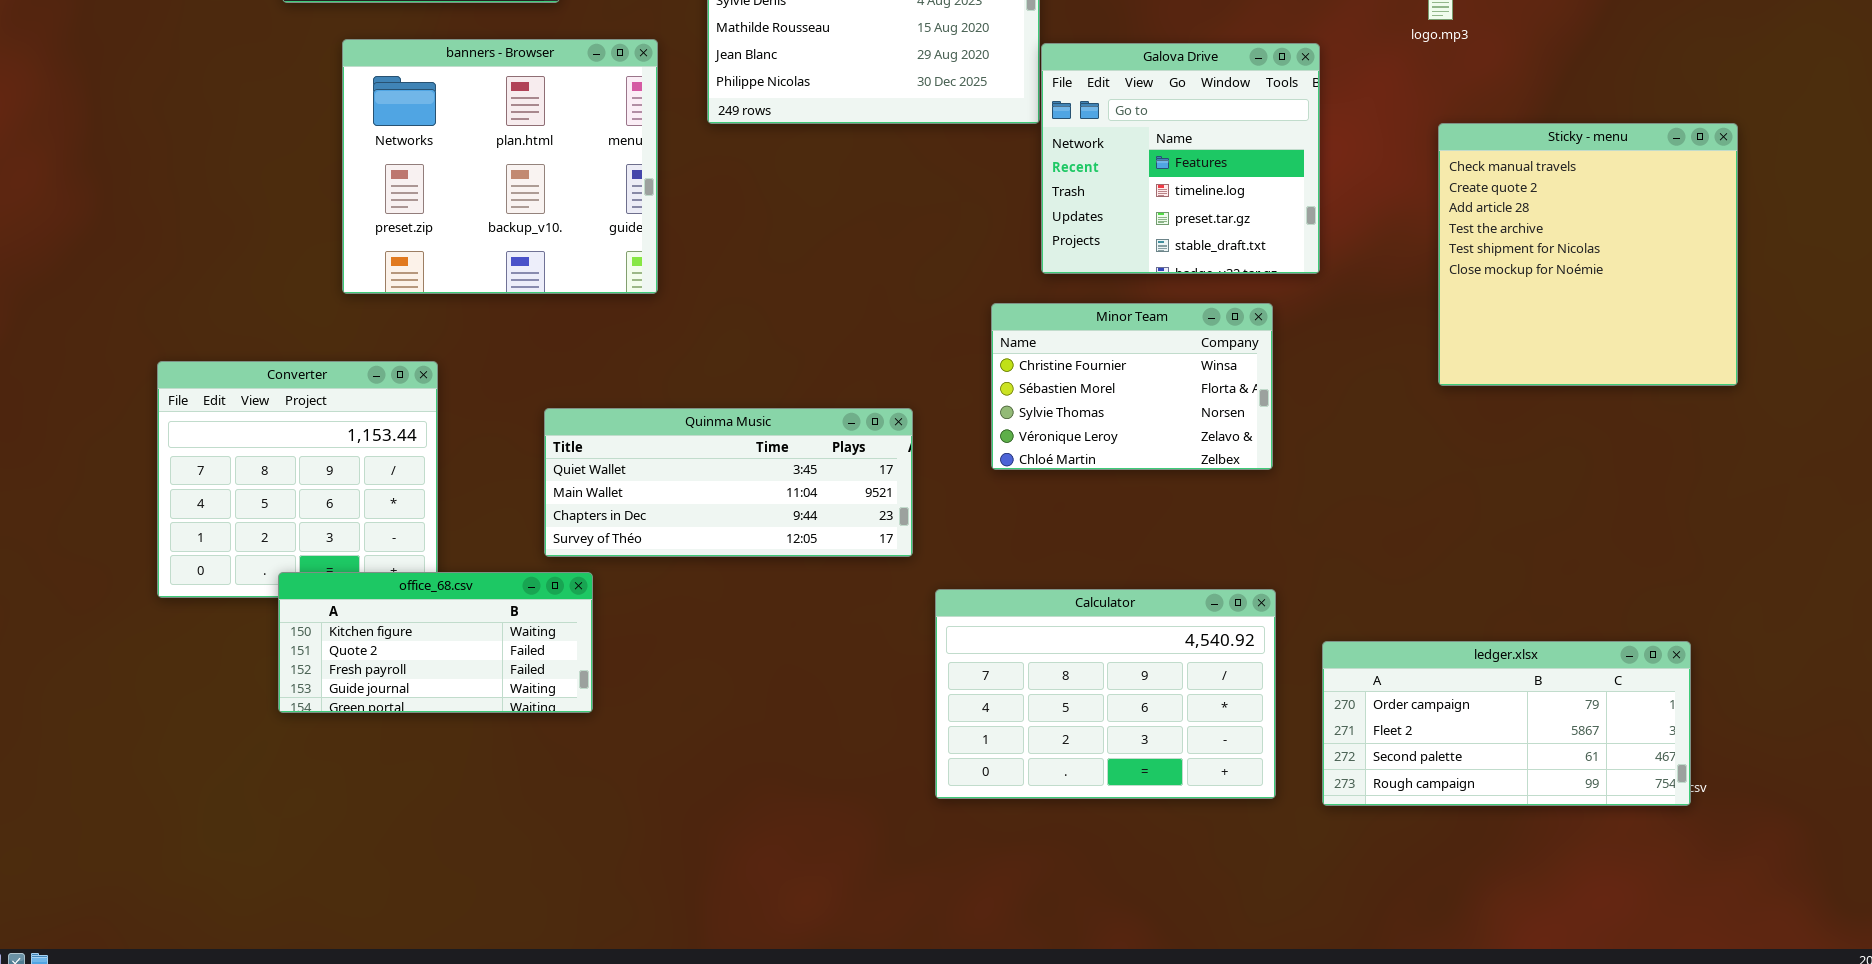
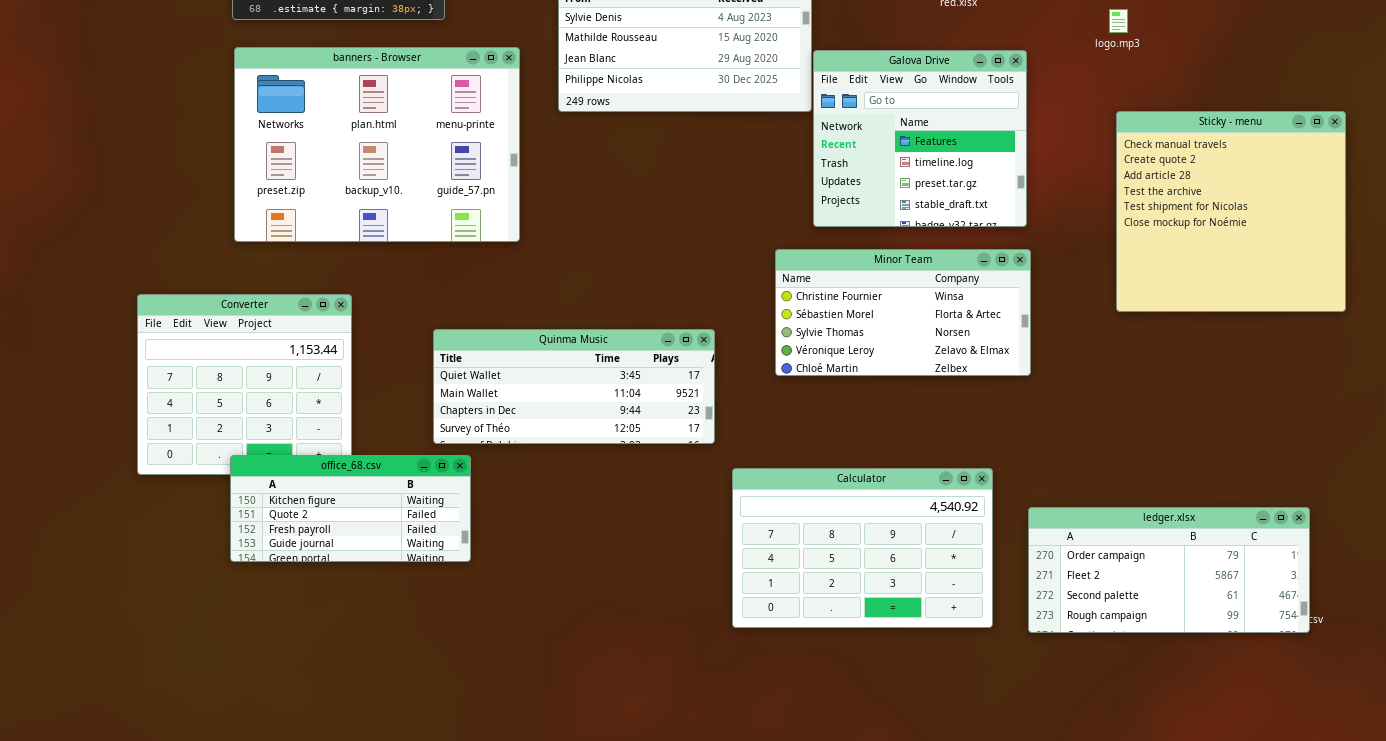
banners - Browser: [342,39,658,294] -> [234,47,520,242], resized
Minor Team: [991,303,1273,470] -> [775,249,1031,376], resized

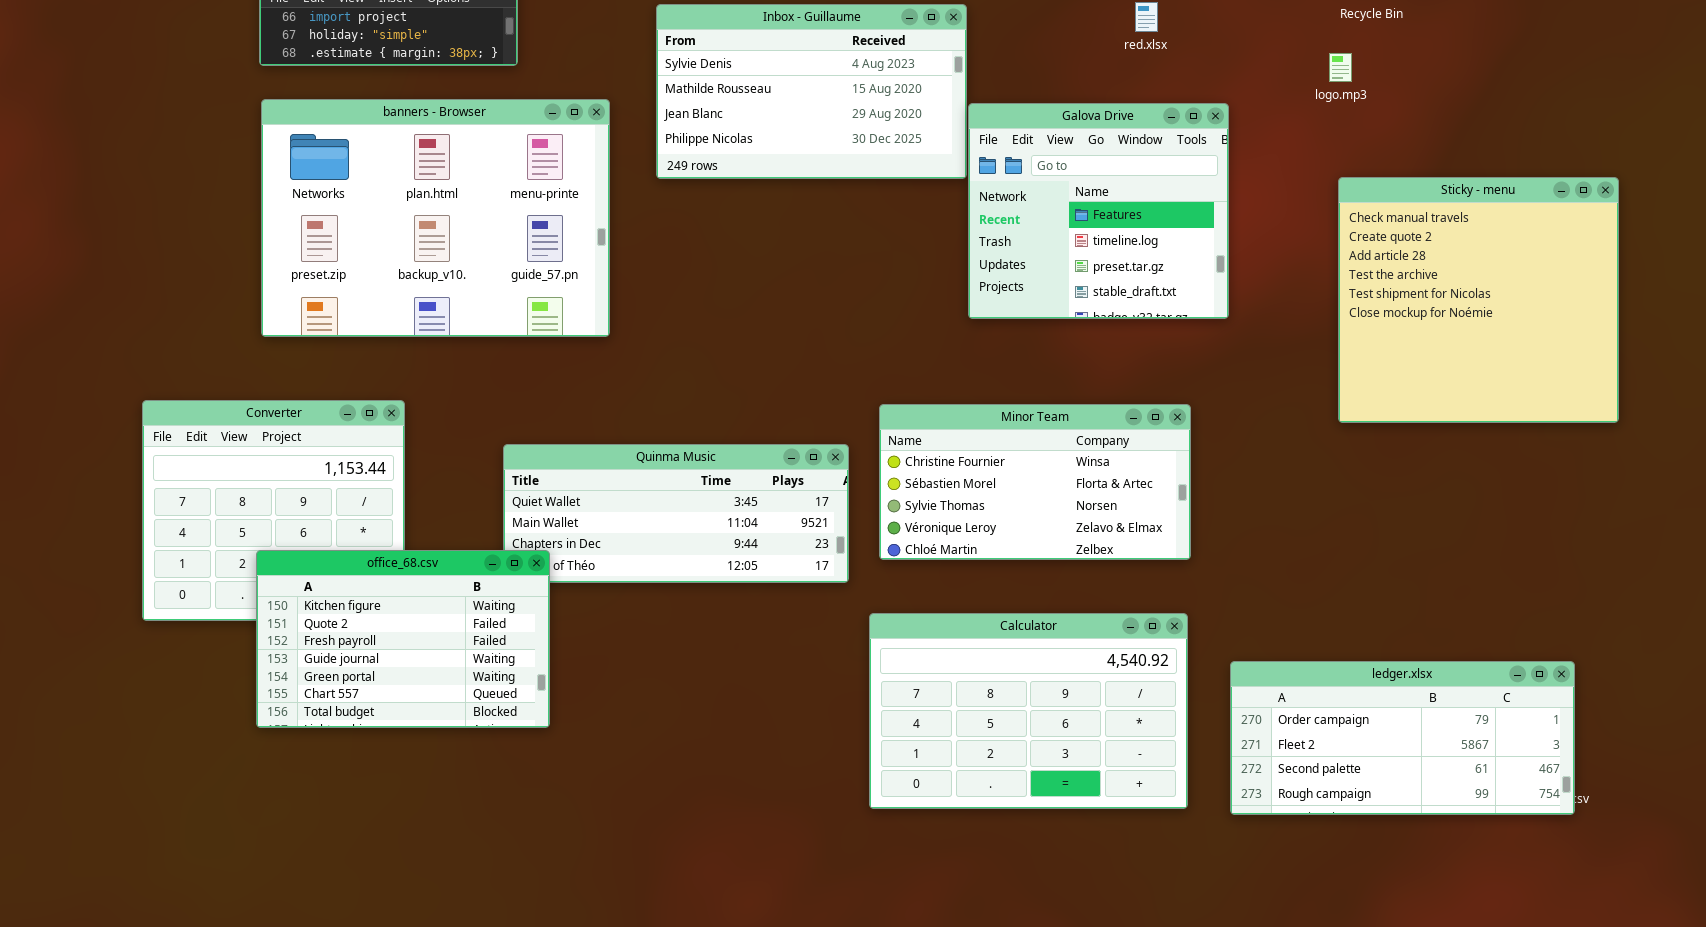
Minor Team: [775,249,1031,376] -> [879,404,1191,560], moved
office_68.csv: [230,455,471,562] -> [256,550,550,728], resized

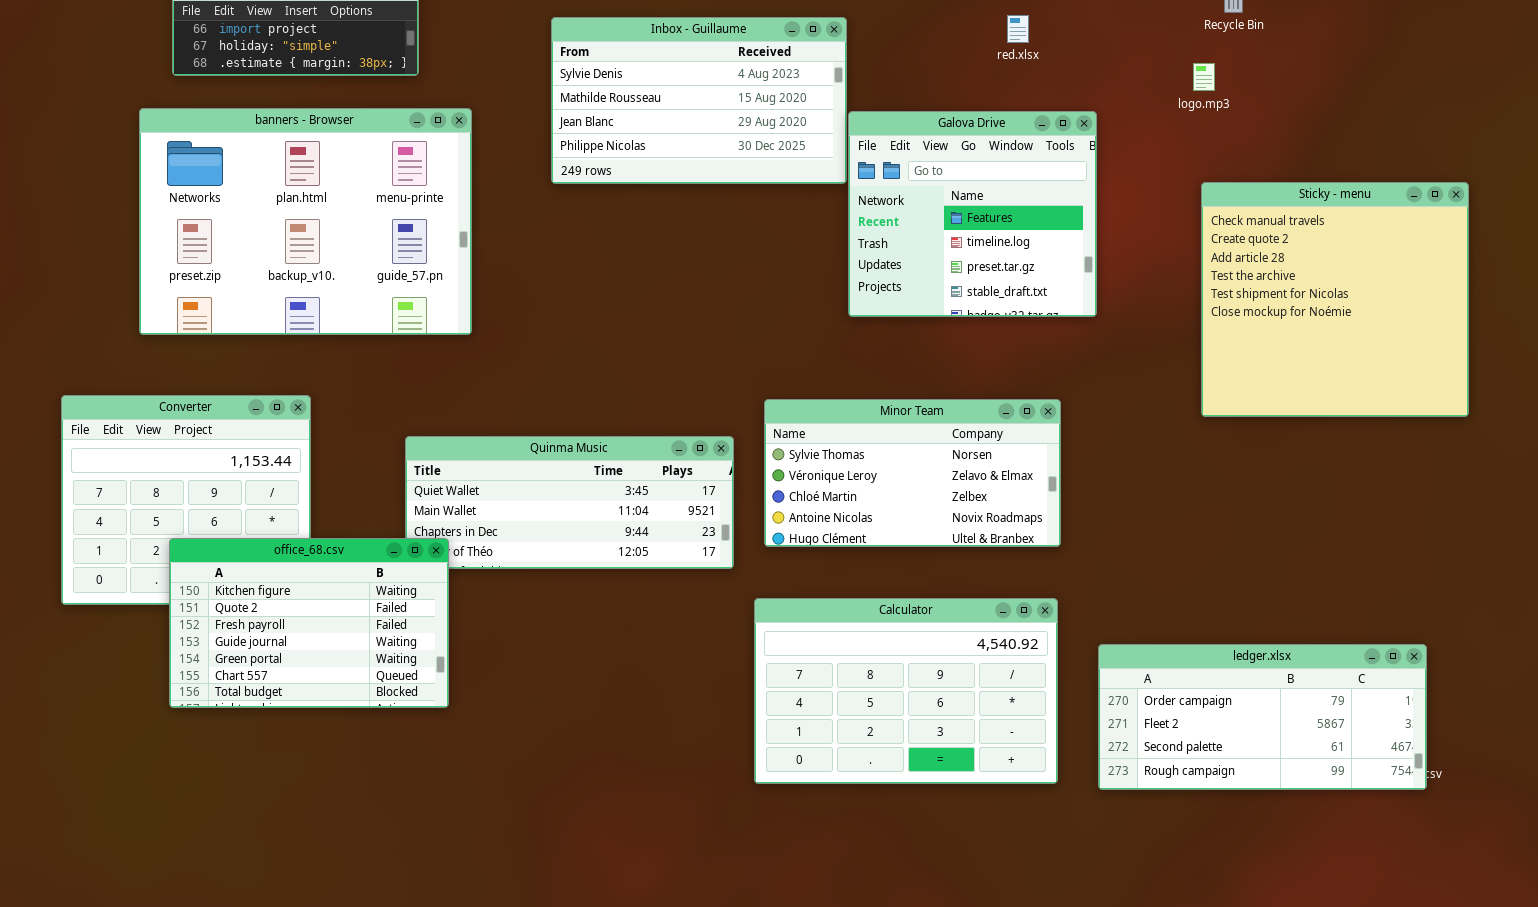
banners - Browser: [261,99,610,337] -> [139,108,472,335], moved
Minor Team: [879,404,1191,560] -> [764,399,1061,547], scrolled down 2 rows

